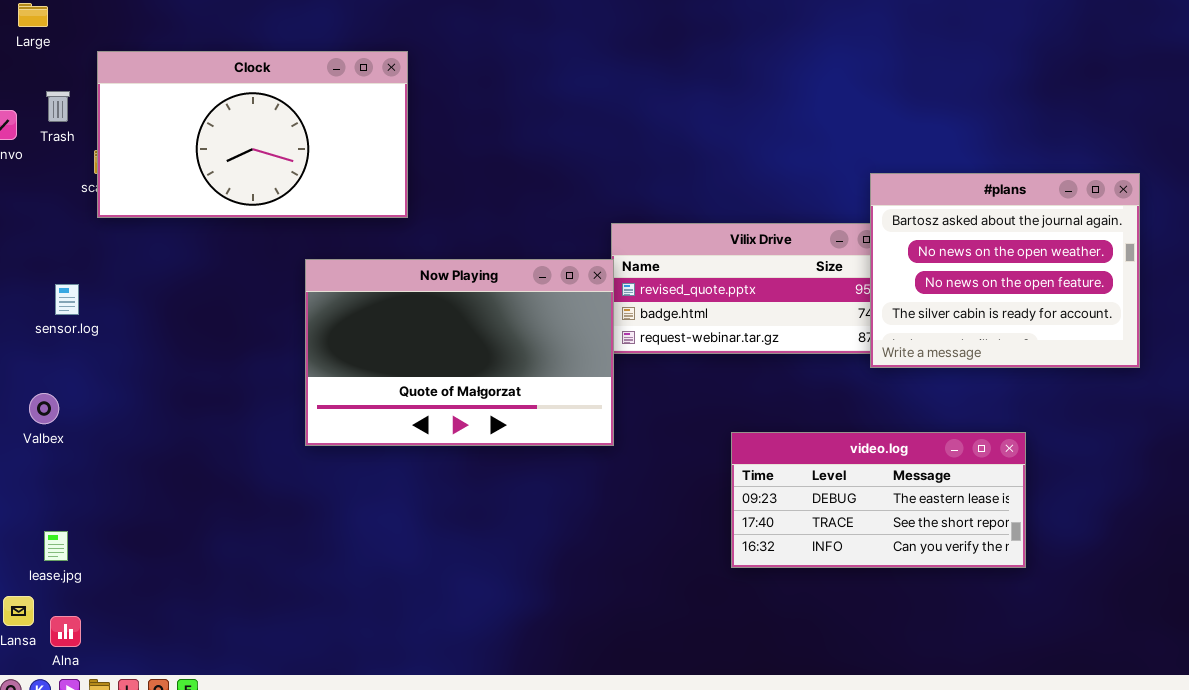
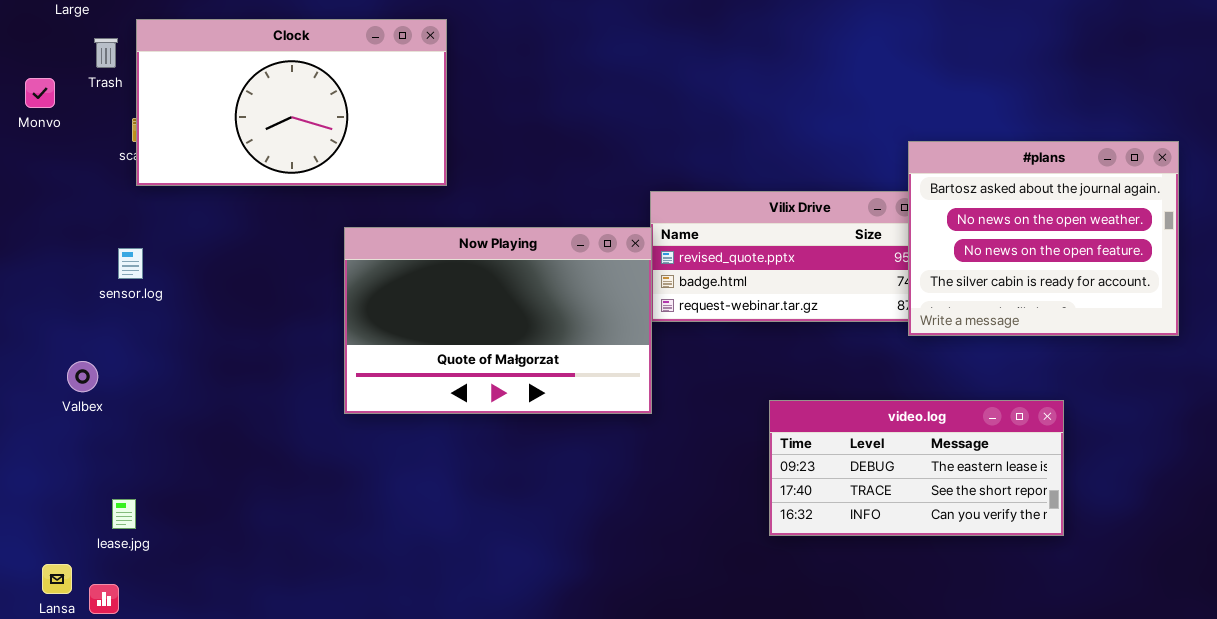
Trash: [46,91,70,122] -> [94,38,118,68], moved
sensor.log: [55,284,79,315] -> [118,248,143,279], moved
lease.jpg: [44,531,68,561] -> [112,499,136,529], moved

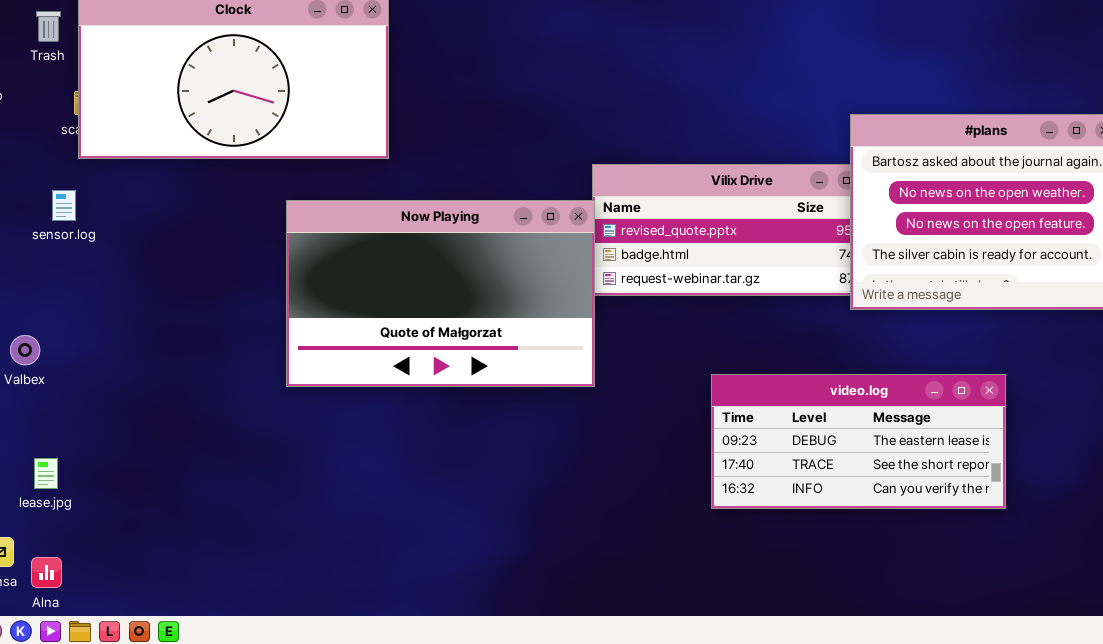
sensor.log: [118,248,143,279] -> [52,190,76,221], moved
lease.jpg: [112,499,136,529] -> [34,458,58,489], moved

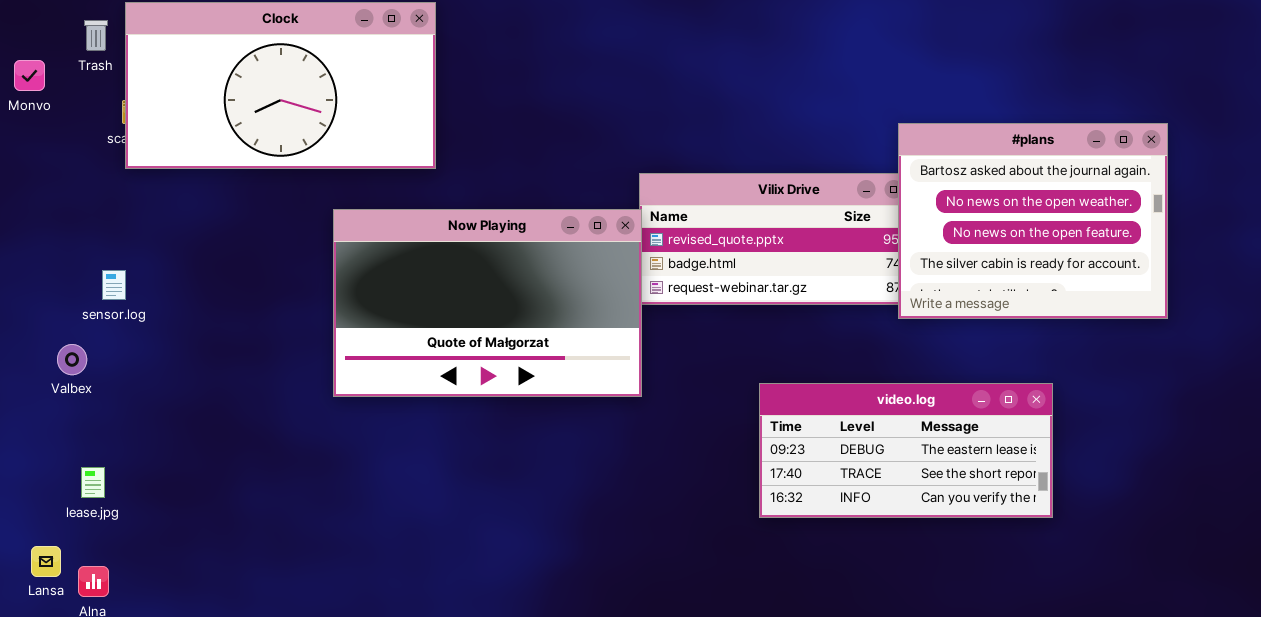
sensor.log: [52,190,76,221] -> [102,270,126,300], moved

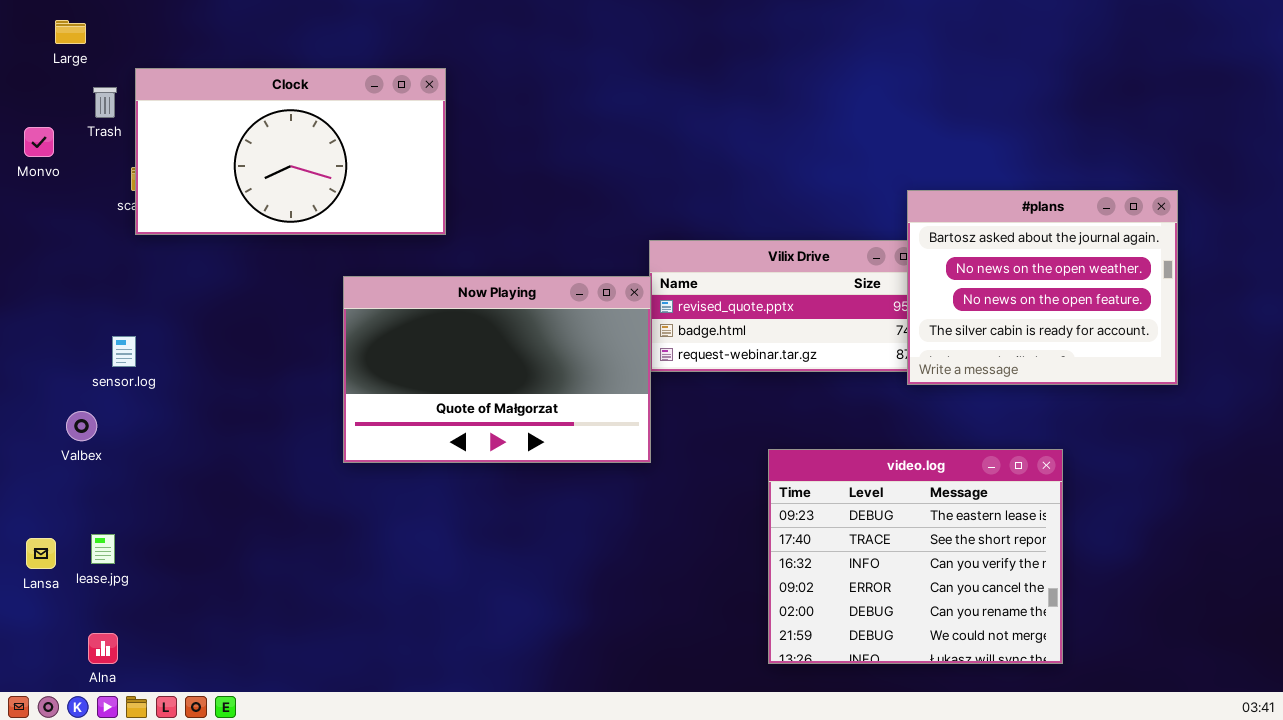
video.log: [759,383,1053,518] -> [768,449,1063,664], resized
Lansa: [31,546,61,577] -> [26,538,56,569], moved

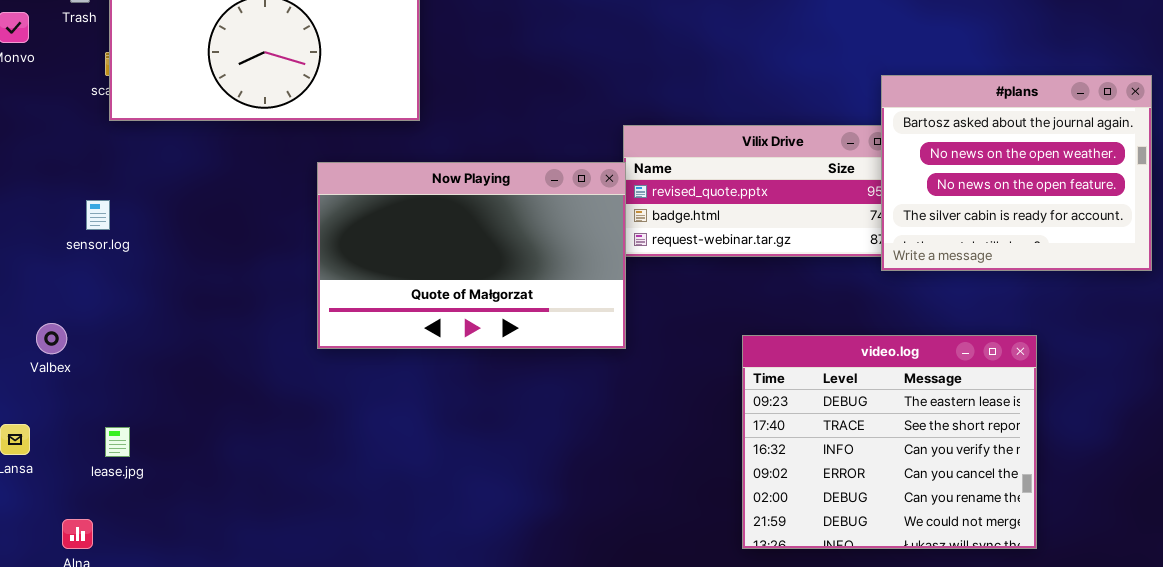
sensor.log: [112,336,136,367] -> [86,200,110,230], moved
Valbex: [66,411,97,441] -> [36,323,67,354], moved
lease.jpg: [91,534,115,564] -> [105,427,130,457], moved

